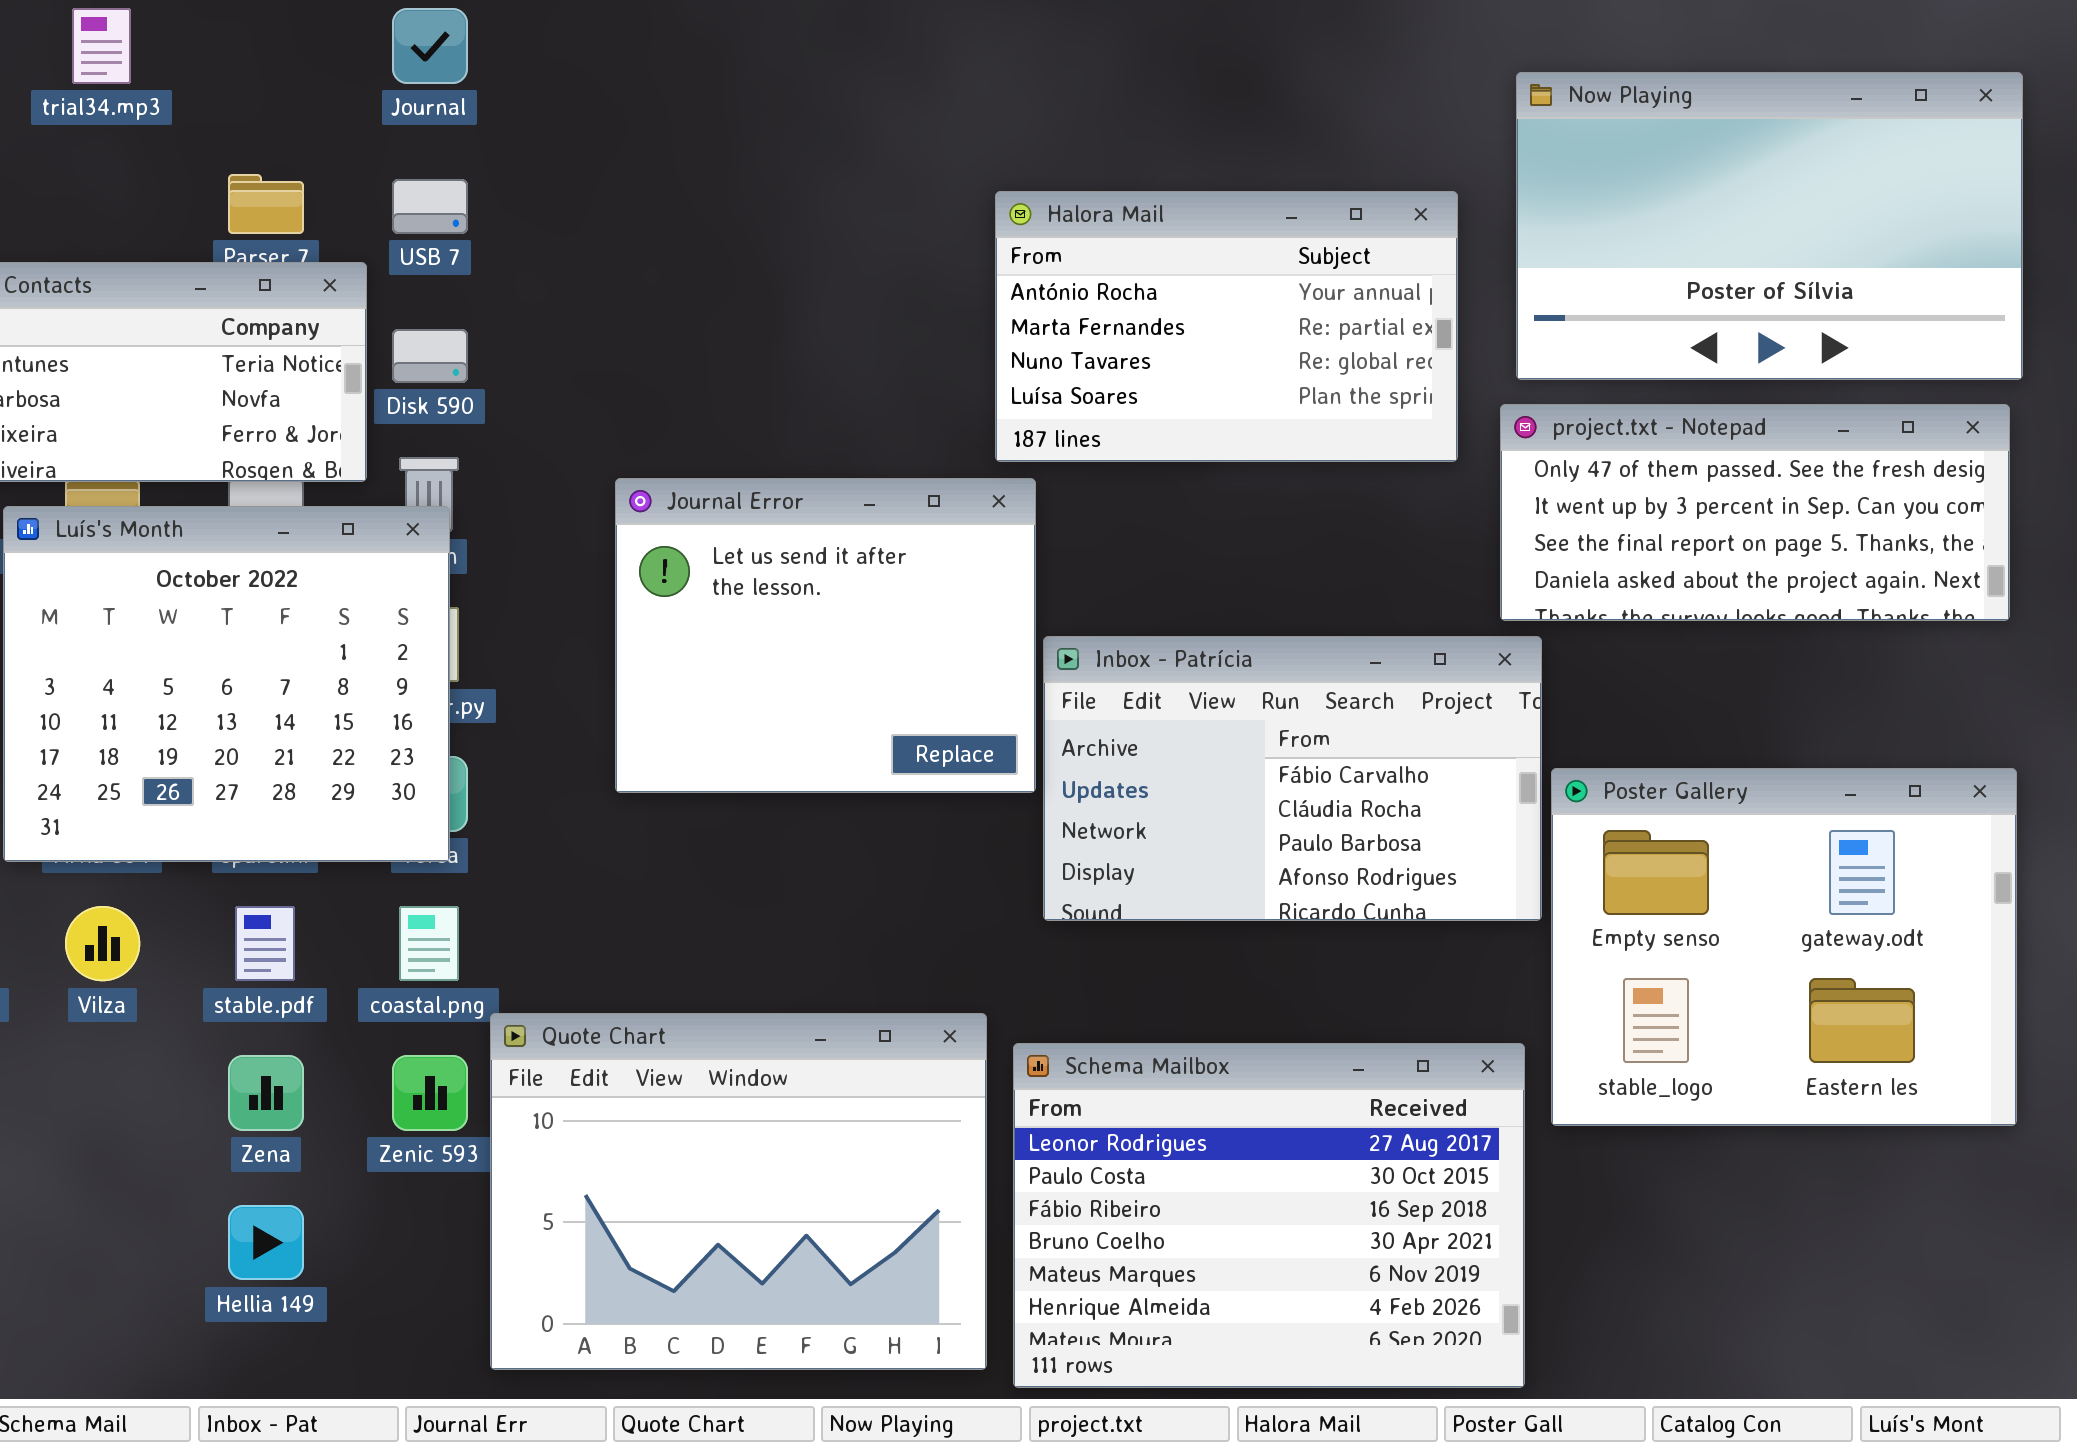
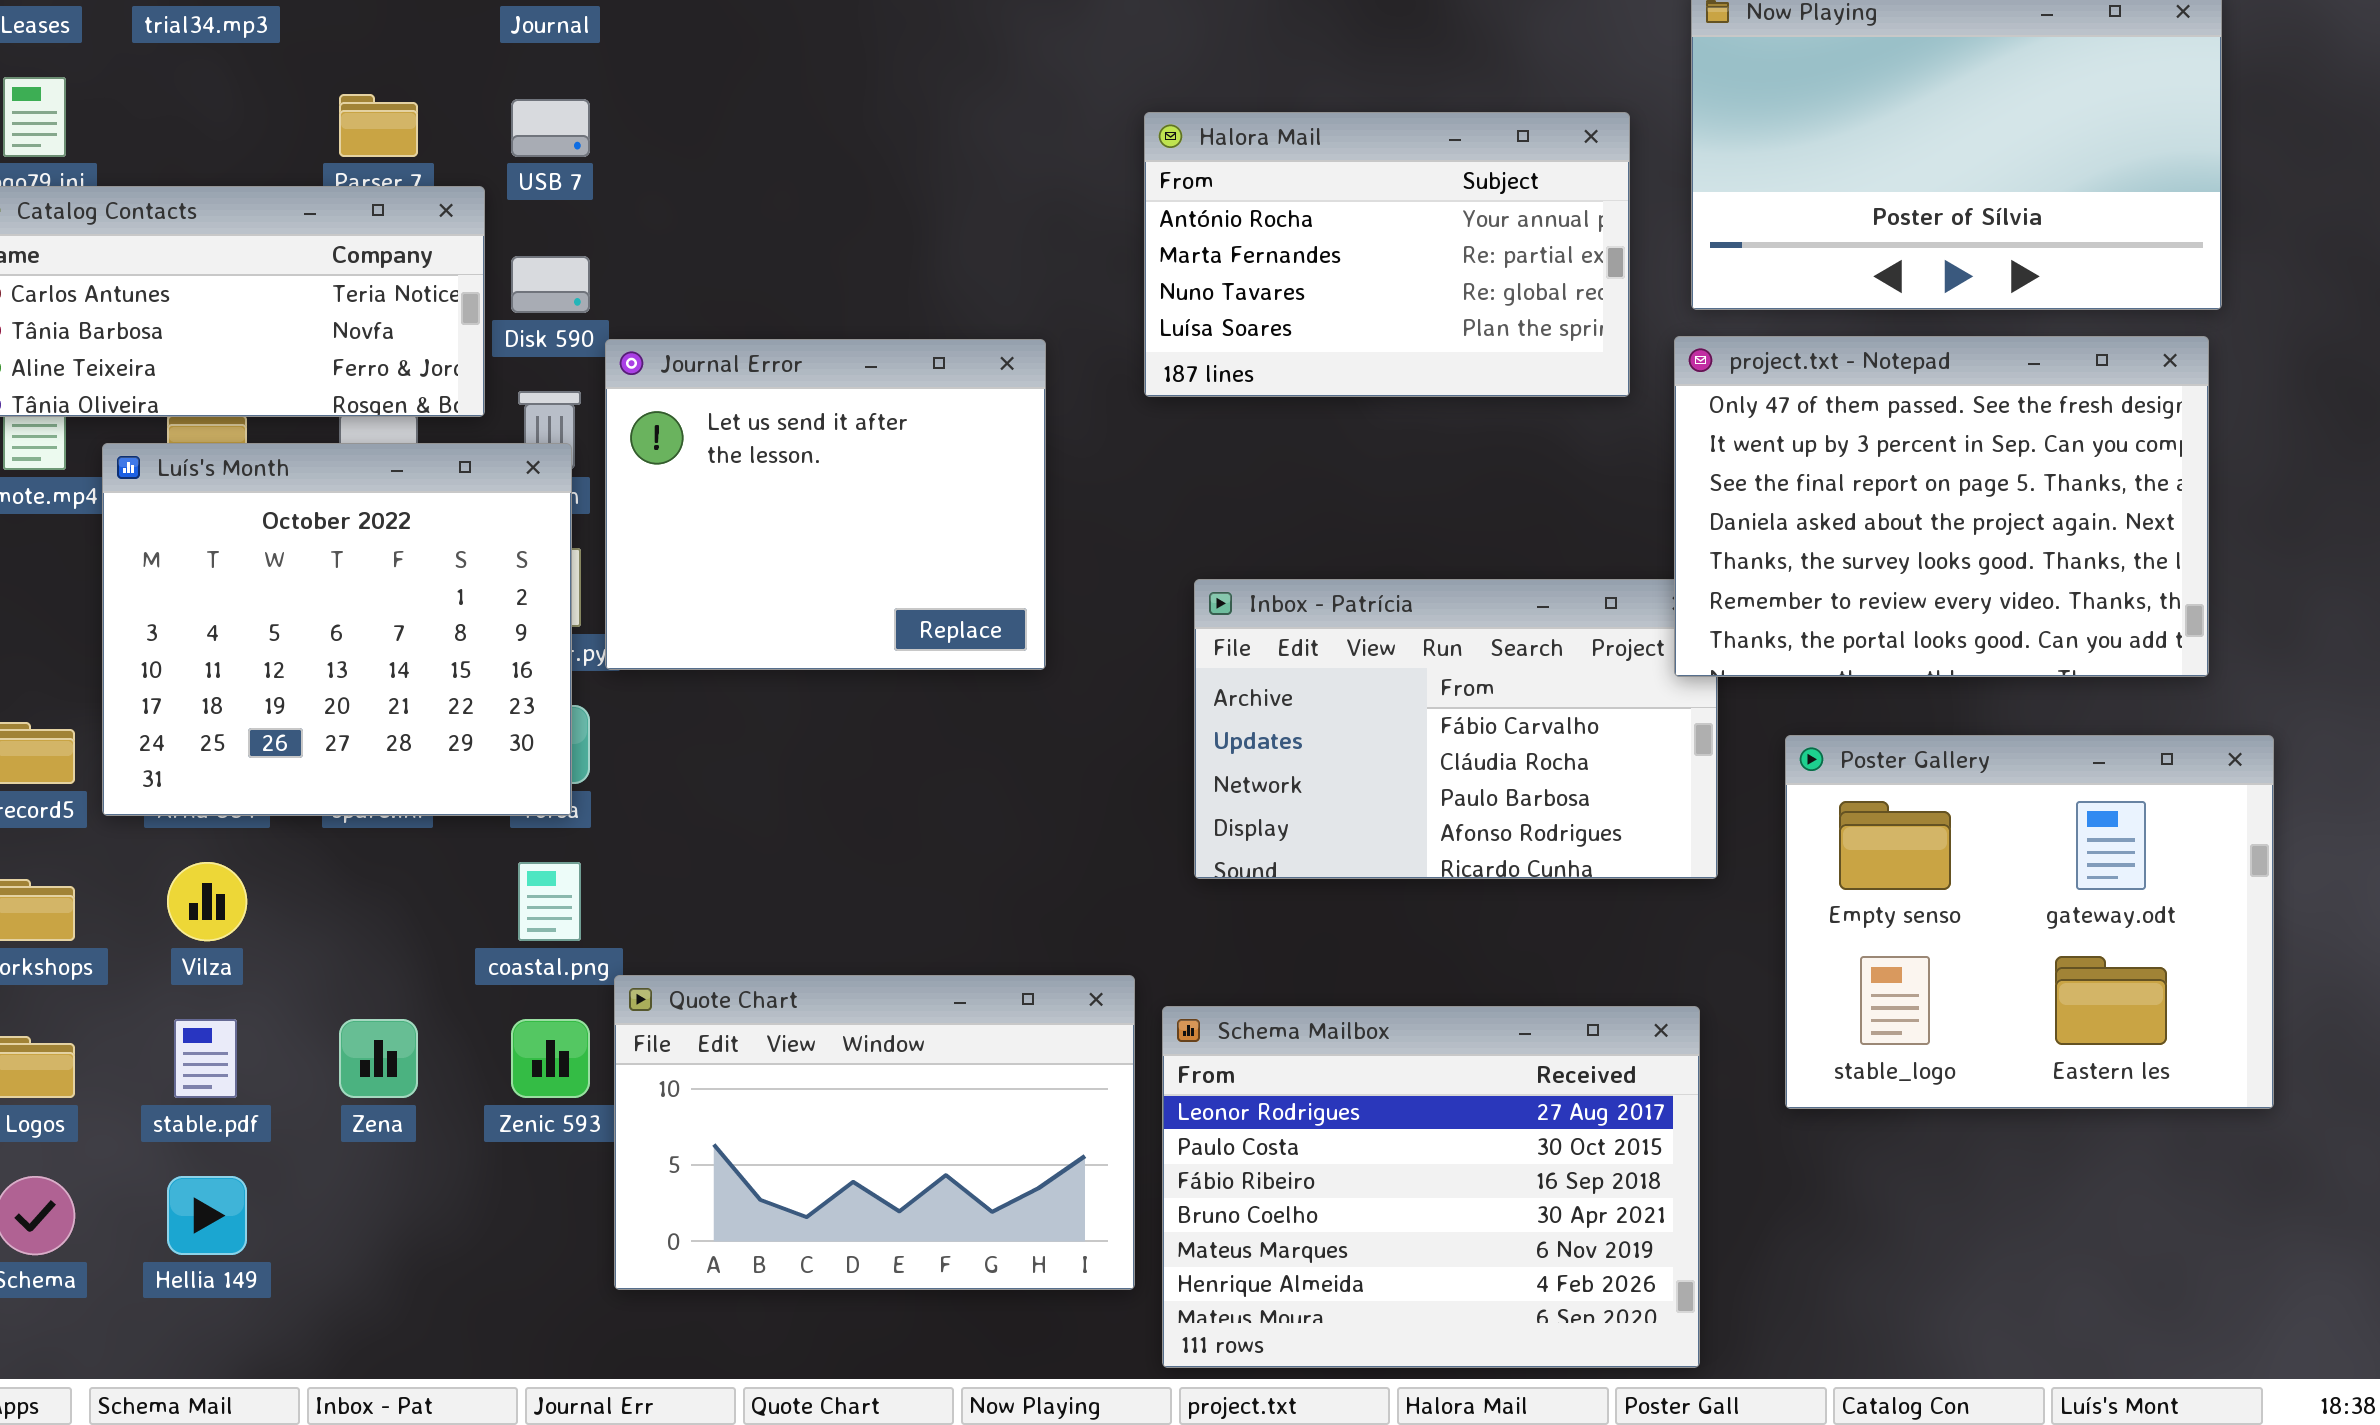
project.txt - Notepad: [1500,404,2010,621] -> [1674,336,2209,677], resized
Journal Error: [615,478,1036,793] -> [605,339,1046,670], moved
Poster Gallery: [1551,768,2017,1126] -> [1785,735,2274,1109], moved
stable.pdf: [235,906,295,981] -> [174,1019,237,1098], moved
Quote Chart: [490,1013,987,1370] -> [614,975,1135,1290], resized
Hellia 149: [228,1205,304,1280] -> [167,1176,247,1255], moved

